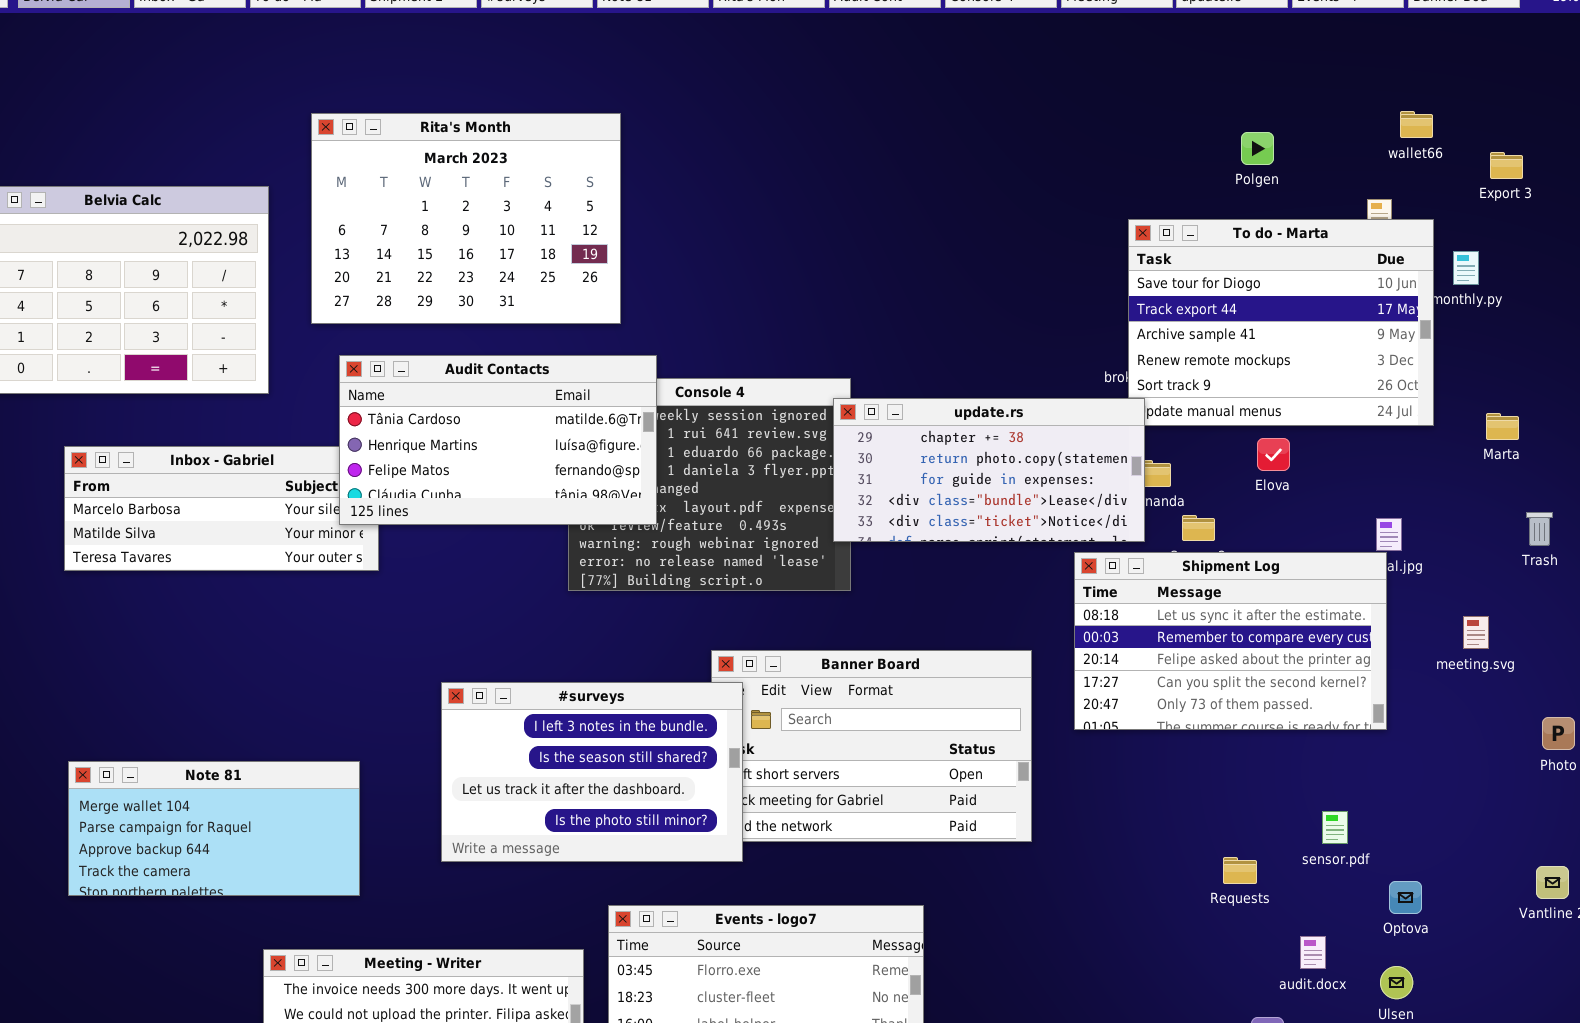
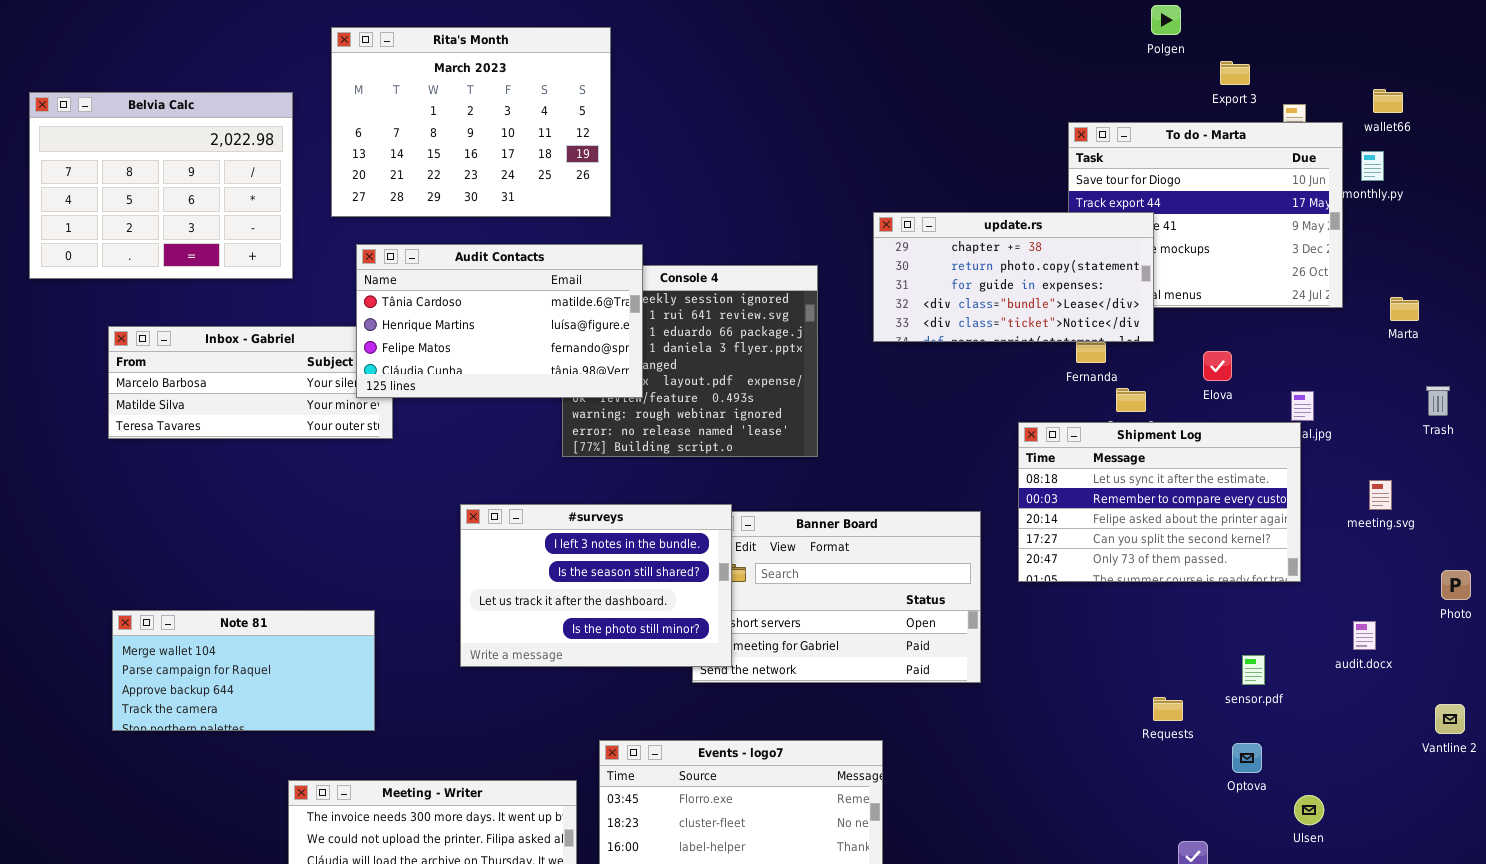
wallet66: [1400,111,1433,138] -> [1373,89,1403,113], moved
Polgen: [1241,132,1274,165] -> [1151,5,1181,35], moved
Export 3: [1490,152,1523,179] -> [1220,61,1250,85], moved
update.rs: [833,398,1145,542] -> [873,212,1154,342], moved
Elova: [1257,438,1290,471] -> [1203,351,1232,381], moved
#surveys: [441,682,743,862] -> [460,504,732,667], moved
Optova: [1389,881,1422,914] -> [1232,743,1262,773], moved
audit.docx: [1300,936,1326,969] -> [1353,621,1376,650], moved

